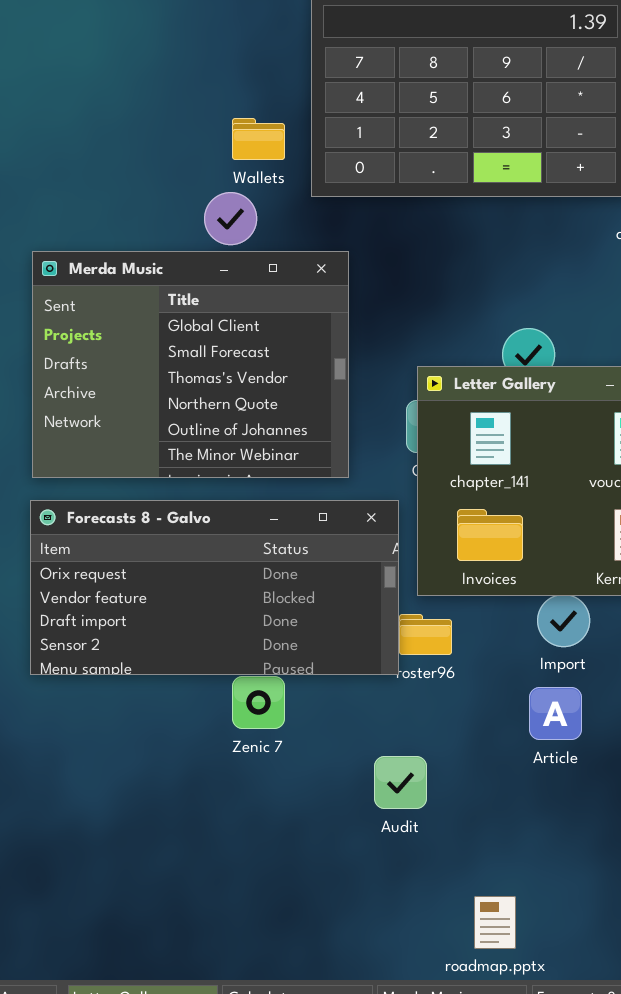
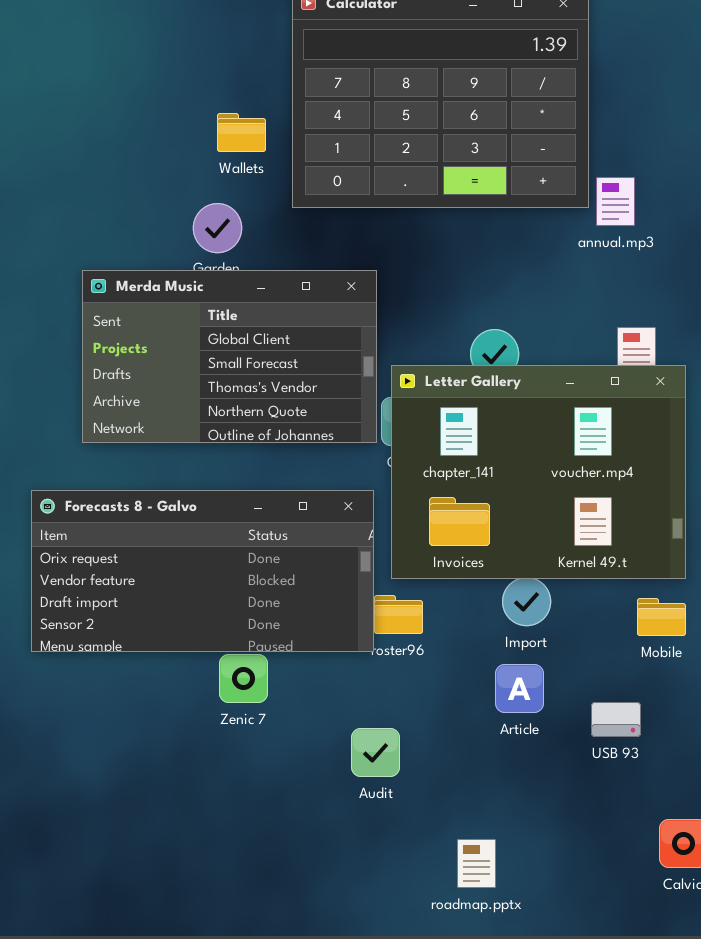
Wallets: [232,118,285,160] -> [217,113,266,152], moved
Merda Music: [32,251,349,478] -> [82,270,377,443], moved, resized
roadmap.pptx: [474,896,516,949] -> [457,839,496,888], moved

